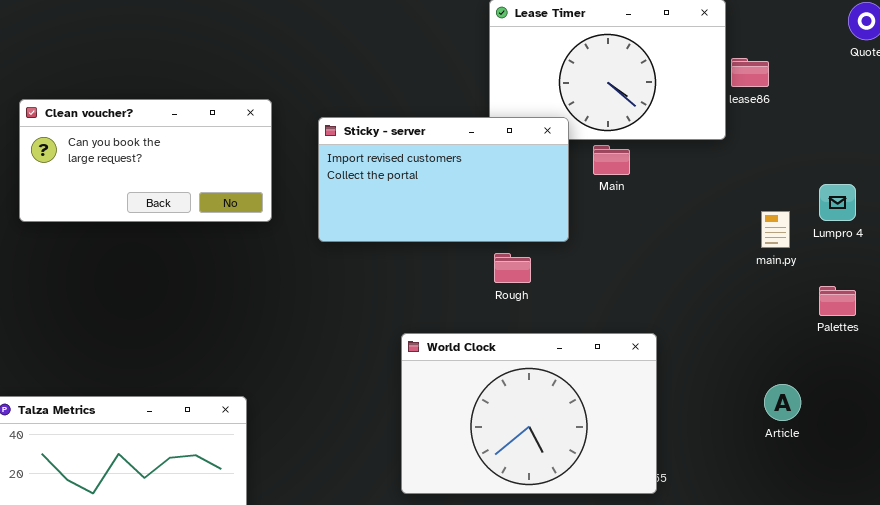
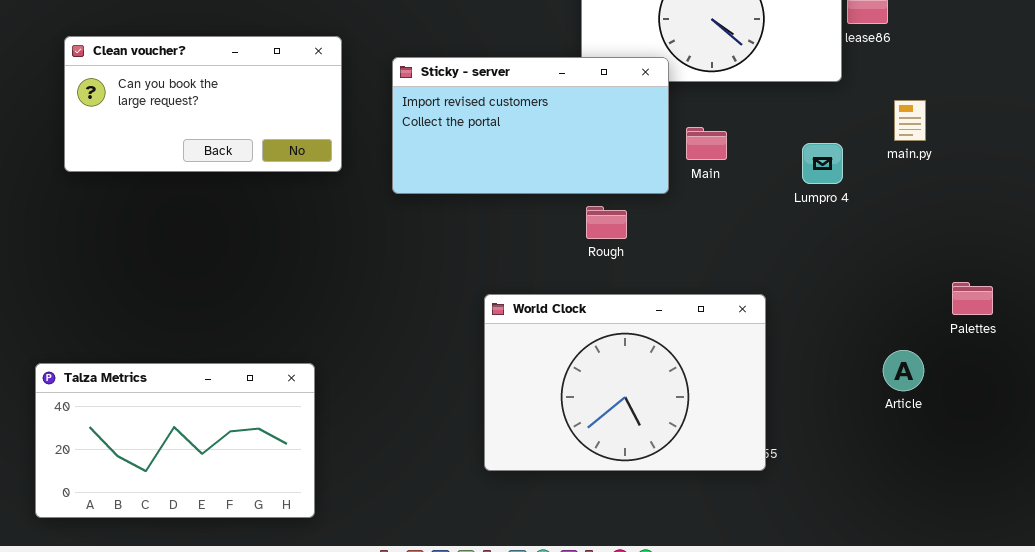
Main: [593,145,630,175] -> [686,127,727,160], moved
Lumpro 4: [819,184,856,221] -> [802,143,843,184], moved
main.py: [761,211,790,248] -> [894,100,926,141], moved
Palettes: [819,286,856,316] -> [952,282,993,315], moved

